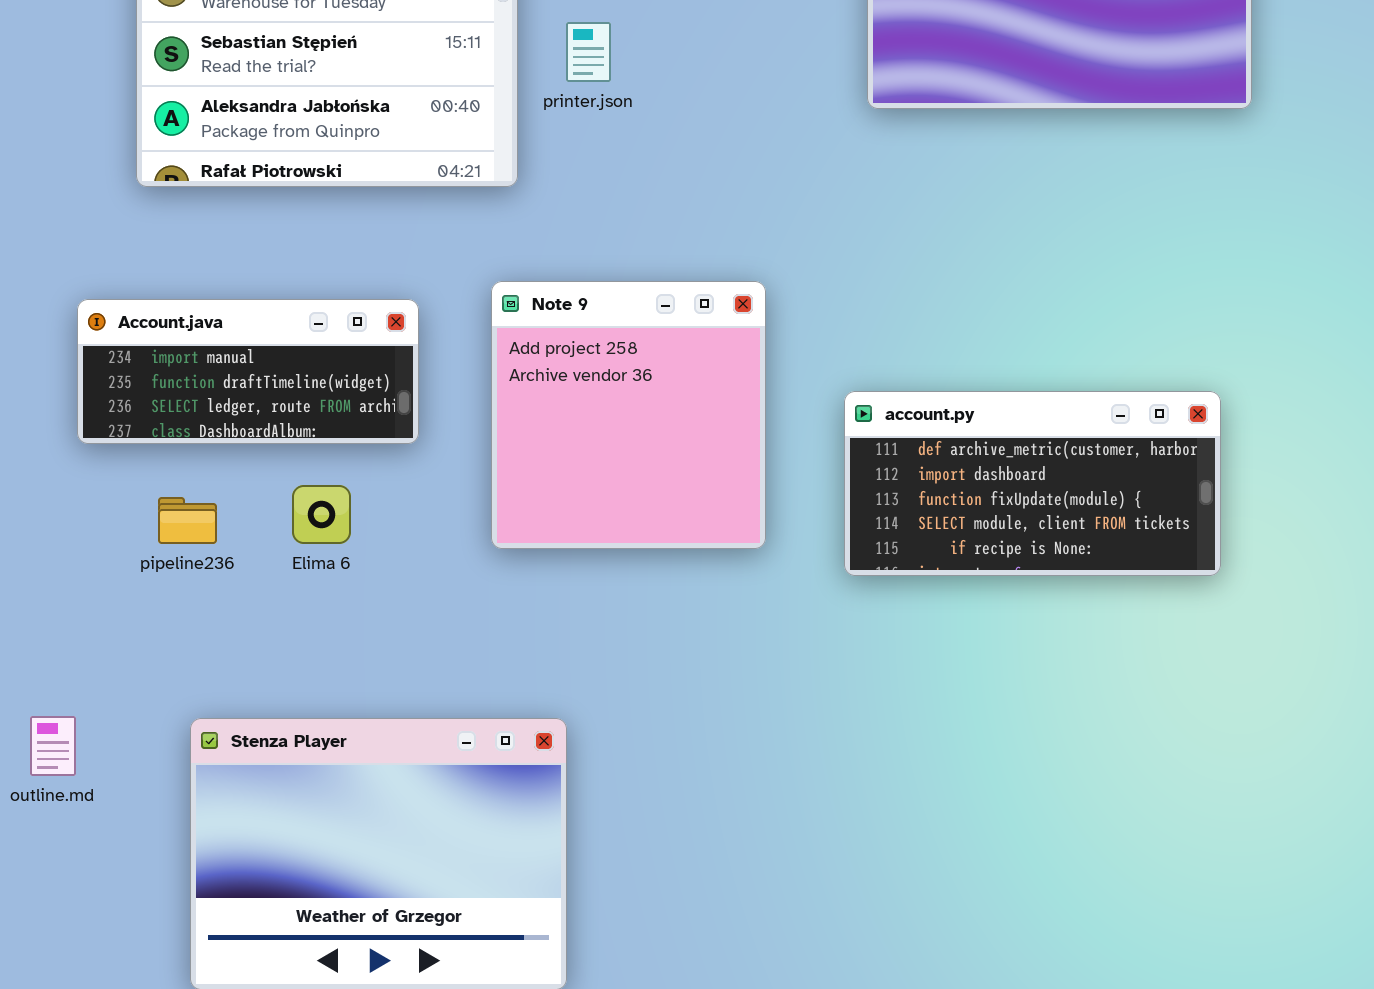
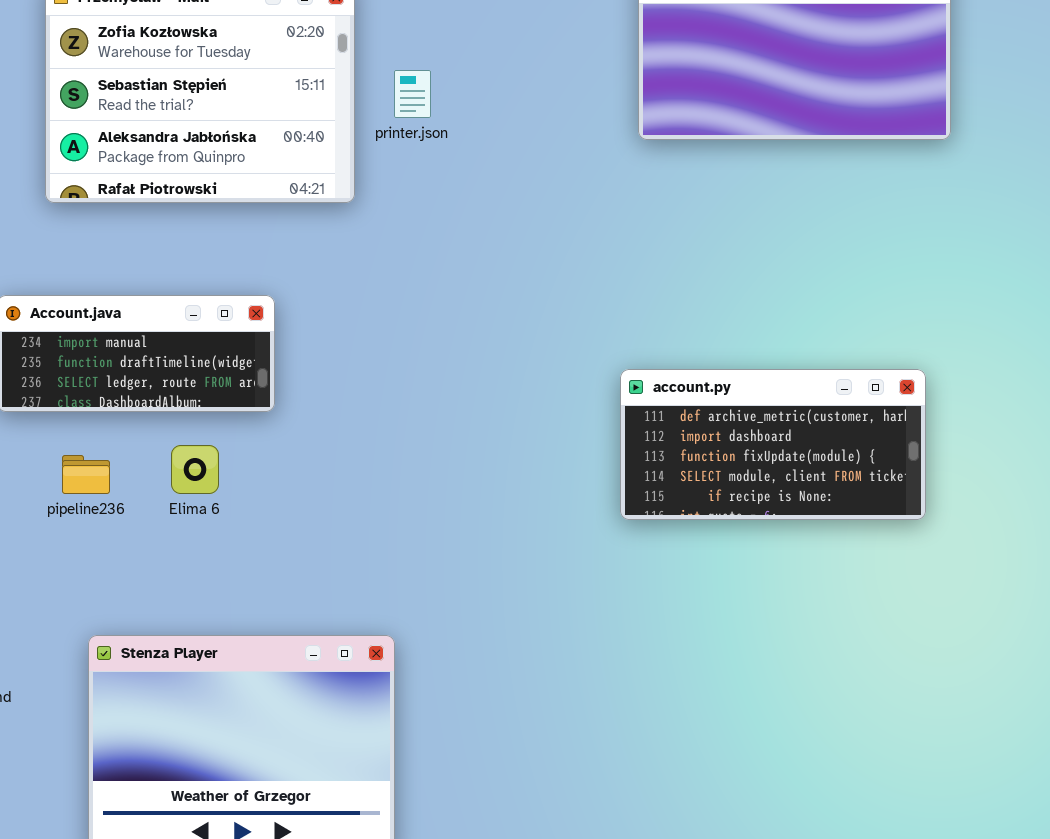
Note 9: [491,281,766,549] -> none, closed

